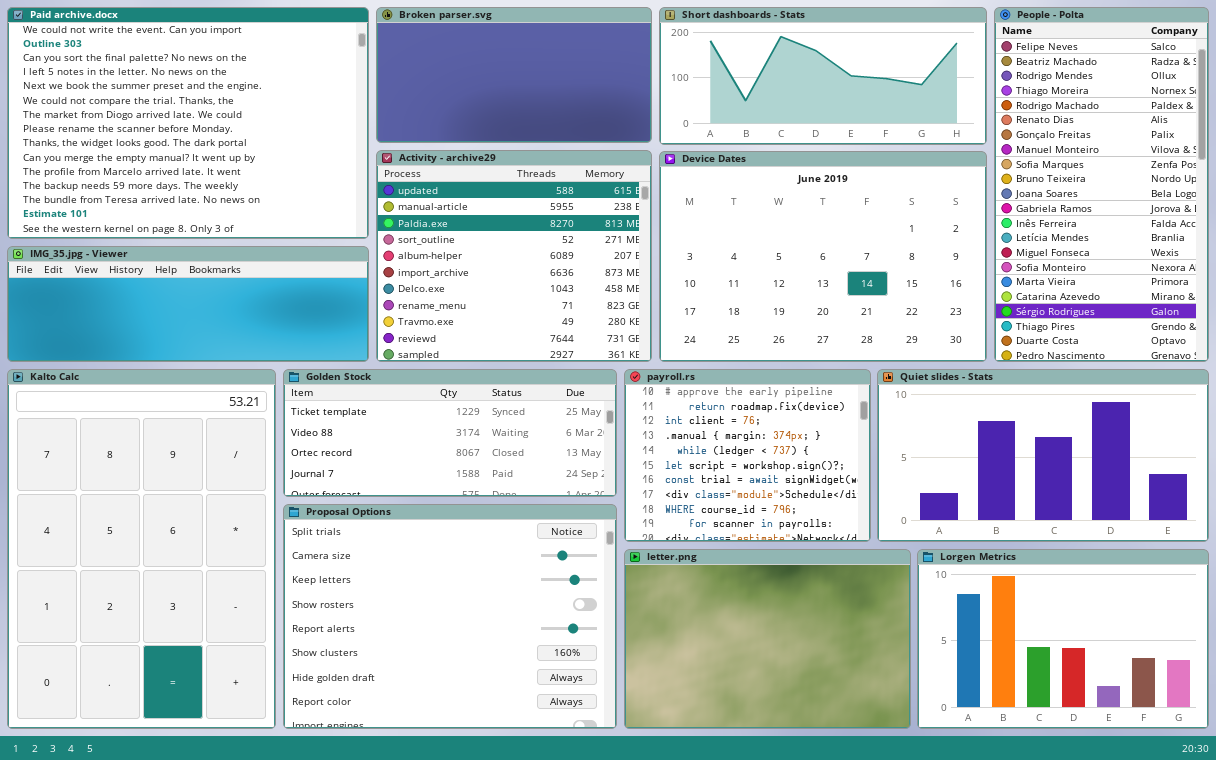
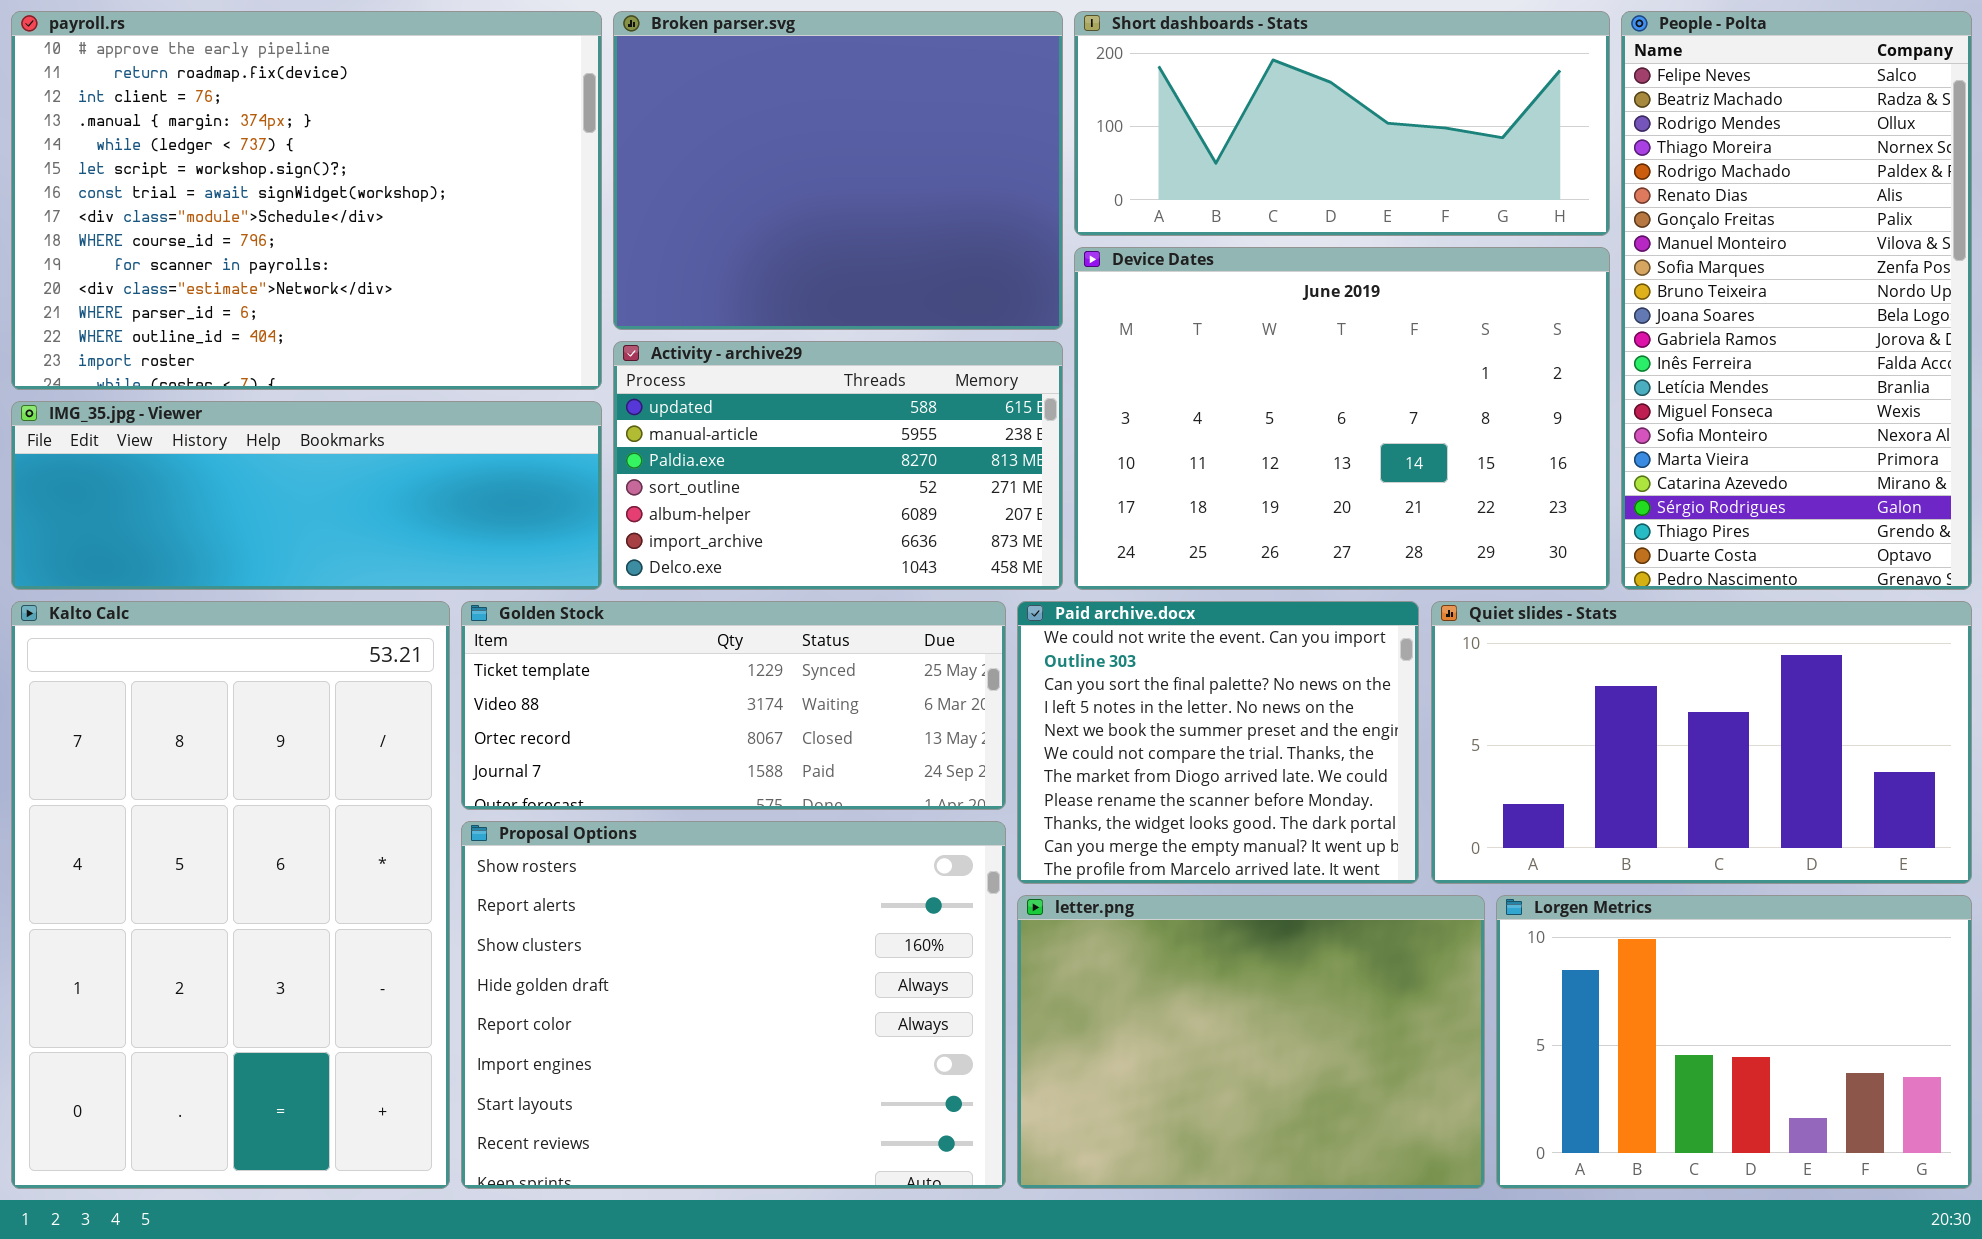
Paid archive.docx: [7,7,369,239] -> [1017,601,1419,884], moved, resized
Broken parser.svg: [376,7,652,143] -> [613,11,1063,330], resized
Activity - archive29: [376,150,652,362] -> [613,341,1063,590], resized
payroll.rs: [624,369,871,542] -> [11,11,602,390], moved, resized
Proposal Options: [283,504,617,729] -> [461,821,1006,1189], scrolled down 3 rows

